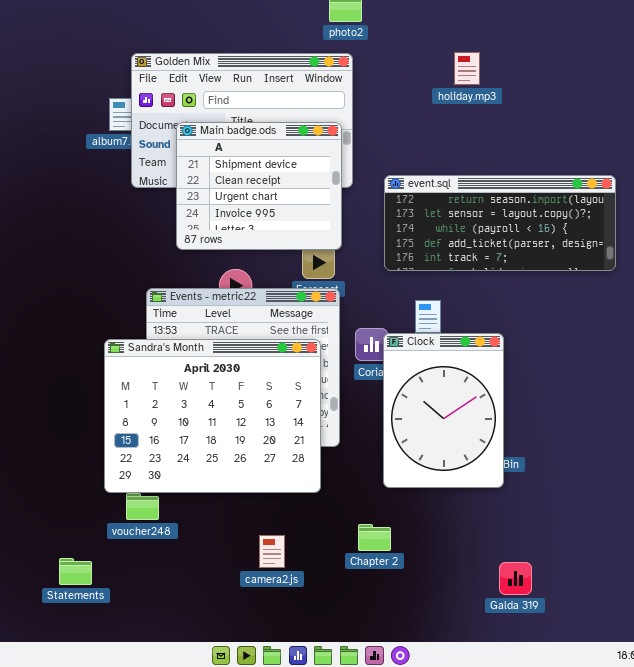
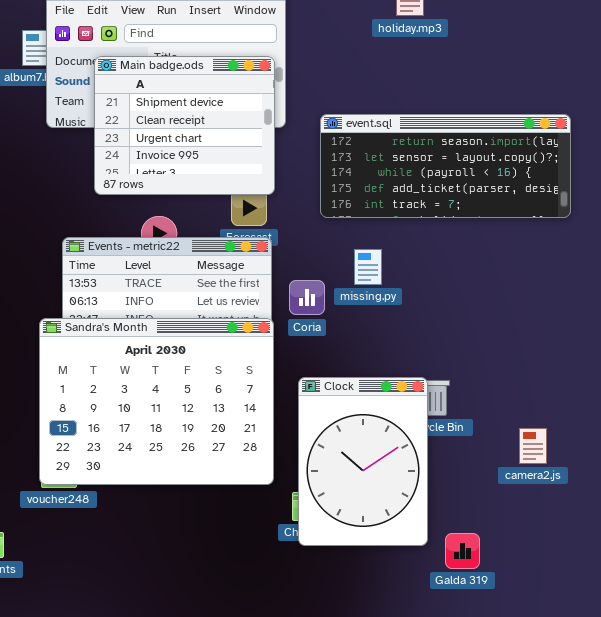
Clock: [383,333,504,488] -> [298,377,428,546], moved
Sandra's Month: [104,339,321,493] -> [39,318,274,485], moved
camera2.js: [259,535,285,568] -> [519,428,547,464], moved

